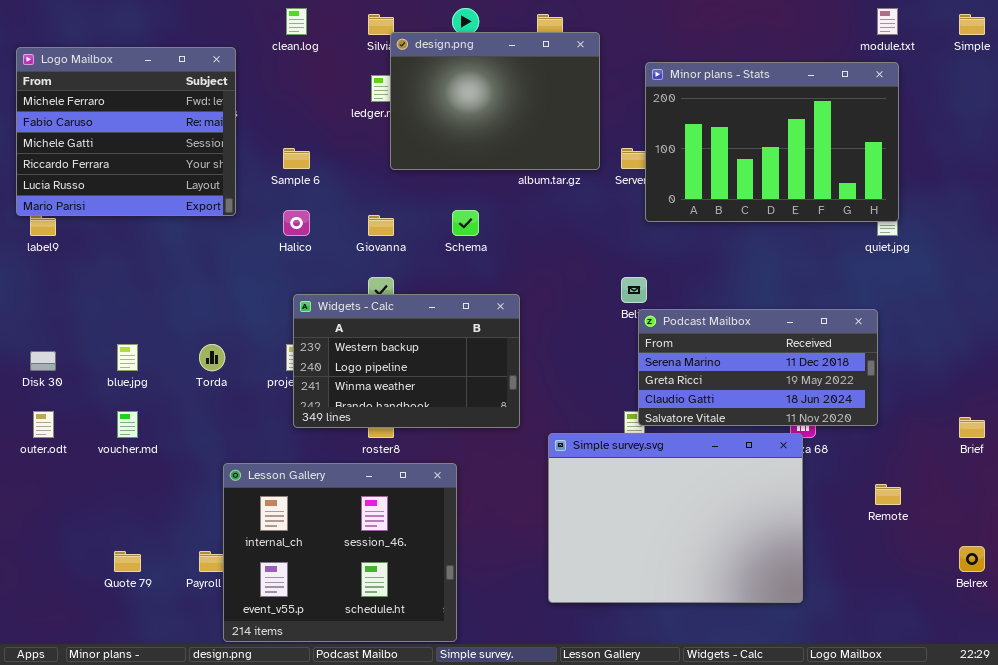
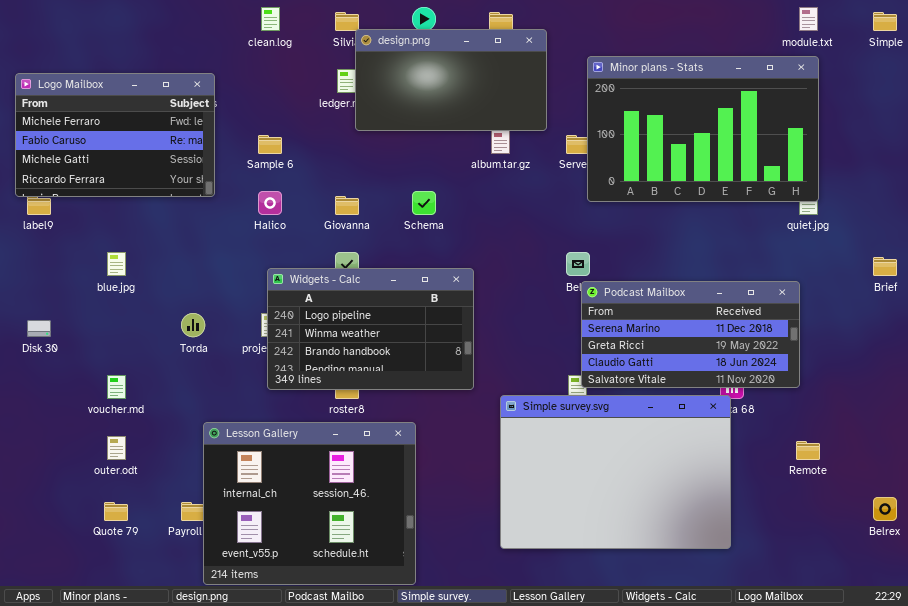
design.png: [390,32,600,170] -> [355,29,547,131], resized
Logo Mailbox: [16,47,236,216] -> [15,73,215,197], resized
Widgets - Calc: [293,294,520,428] -> [267,268,474,390], scrolled down 1 row
blue.jpg: [117,344,138,371] -> [107,252,126,276], moved
outer.odt: [33,411,54,438] -> [107,436,126,460], moved
Brief: [959,417,985,438] -> [873,257,897,276], moved

